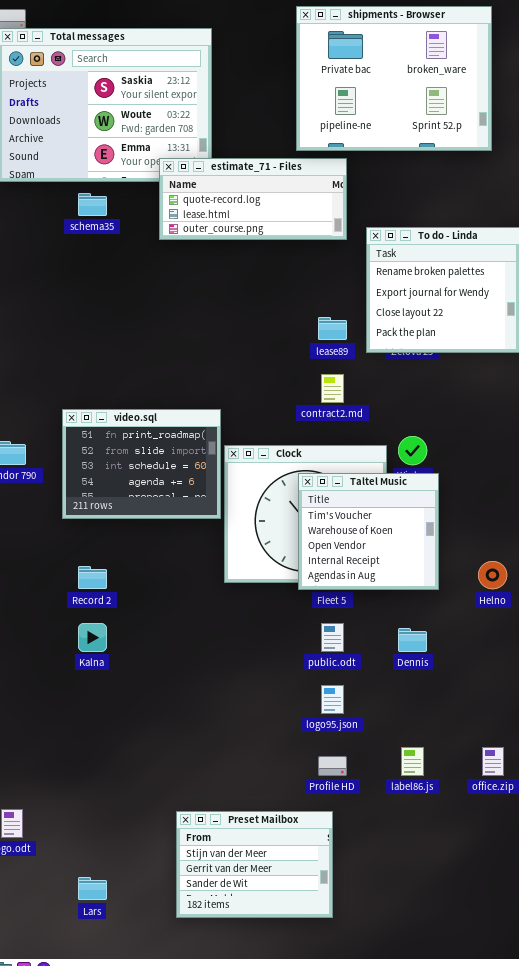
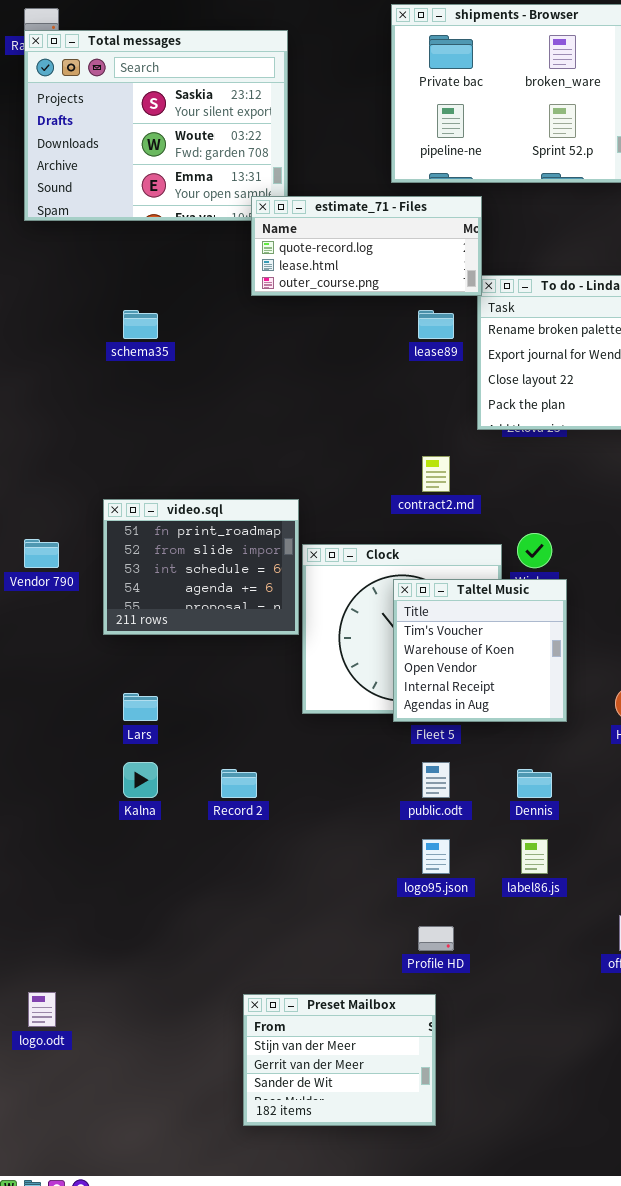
estimate_71 - Files: [159,158,347,240] -> [251,196,482,296], moved
schema35: [78,193,107,216] -> [123,310,158,339], moved
lease89: [318,317,347,340] -> [418,310,454,339], moved
Record 2: [78,566,107,589] -> [221,769,257,798], moved
label86.js: [401,747,424,776] -> [521,839,548,874], moved
Lars: [78,877,107,900] -> [123,693,158,721], moved

